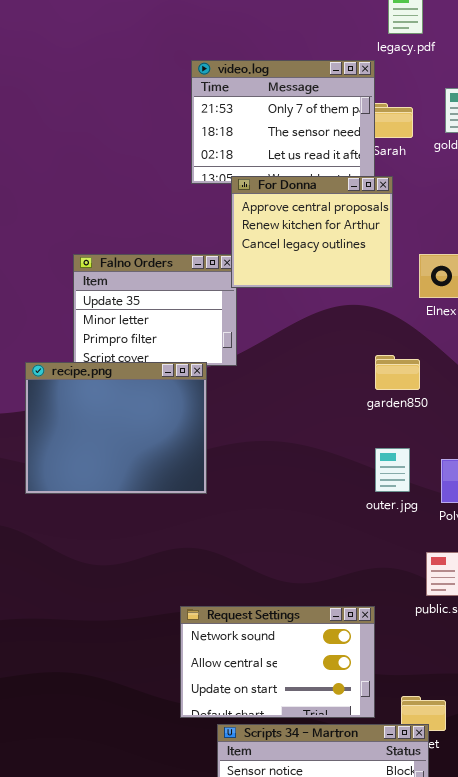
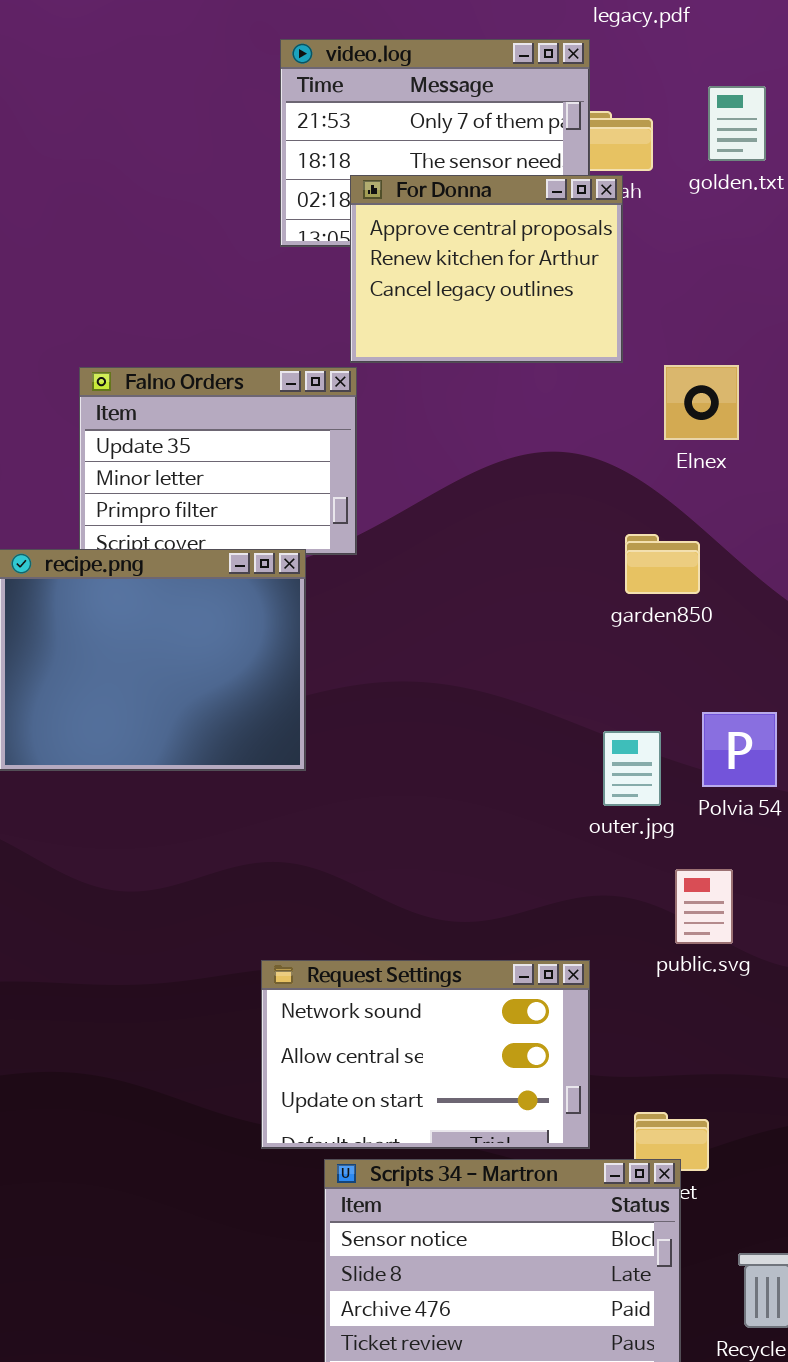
For Donna: [231,176,393,288] -> [350,175,623,363], moved
garden850: [375,355,420,390] -> [625,534,700,594], moved
outer.jpg: [375,448,410,492] -> [603,731,661,806], moved

